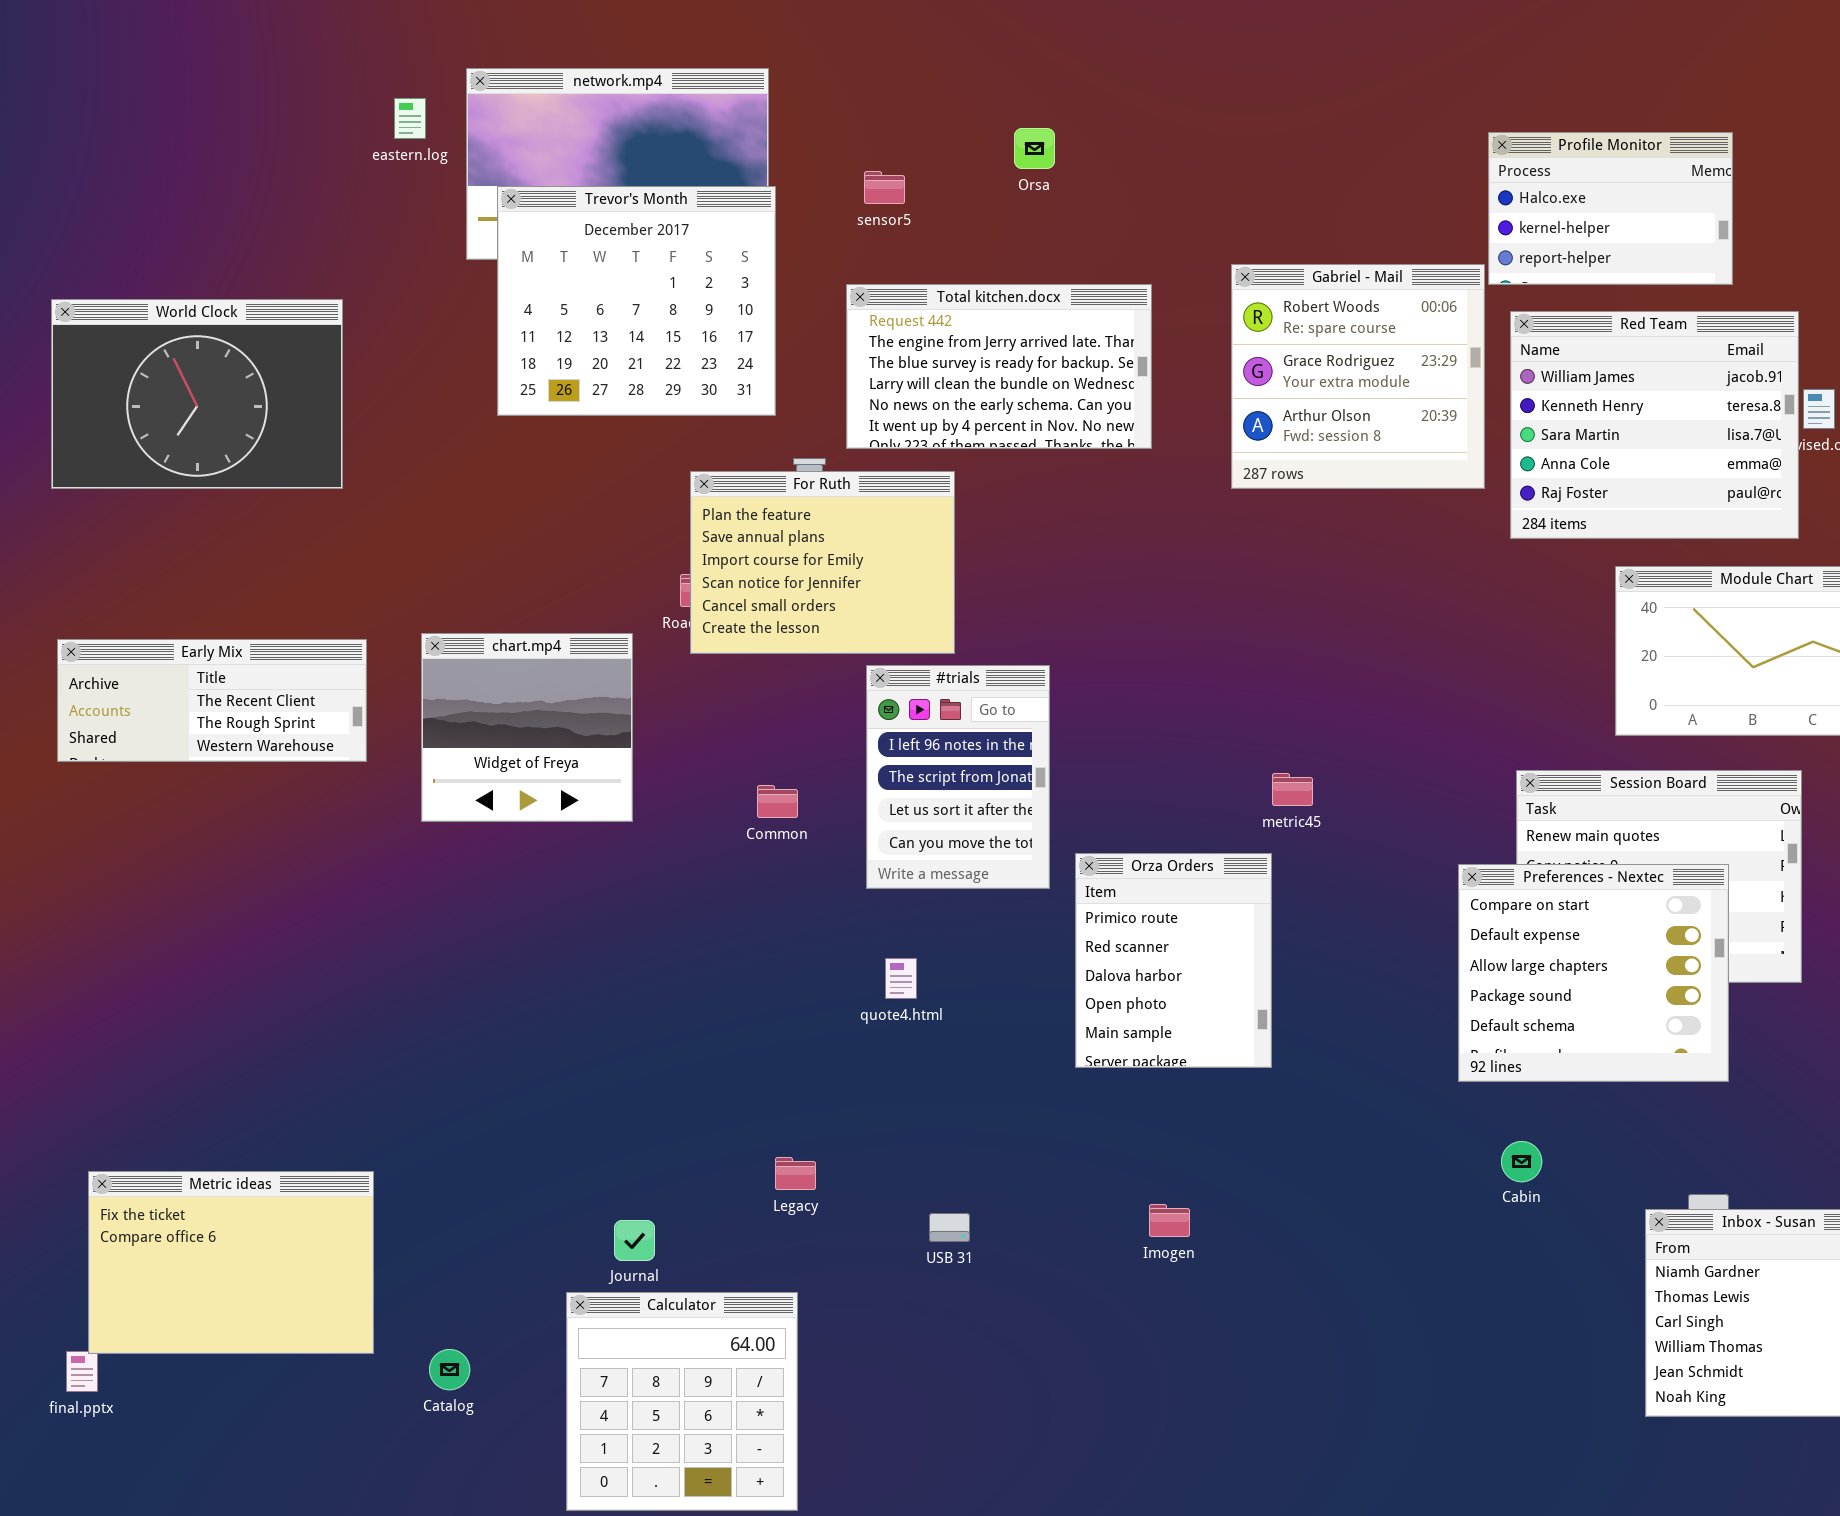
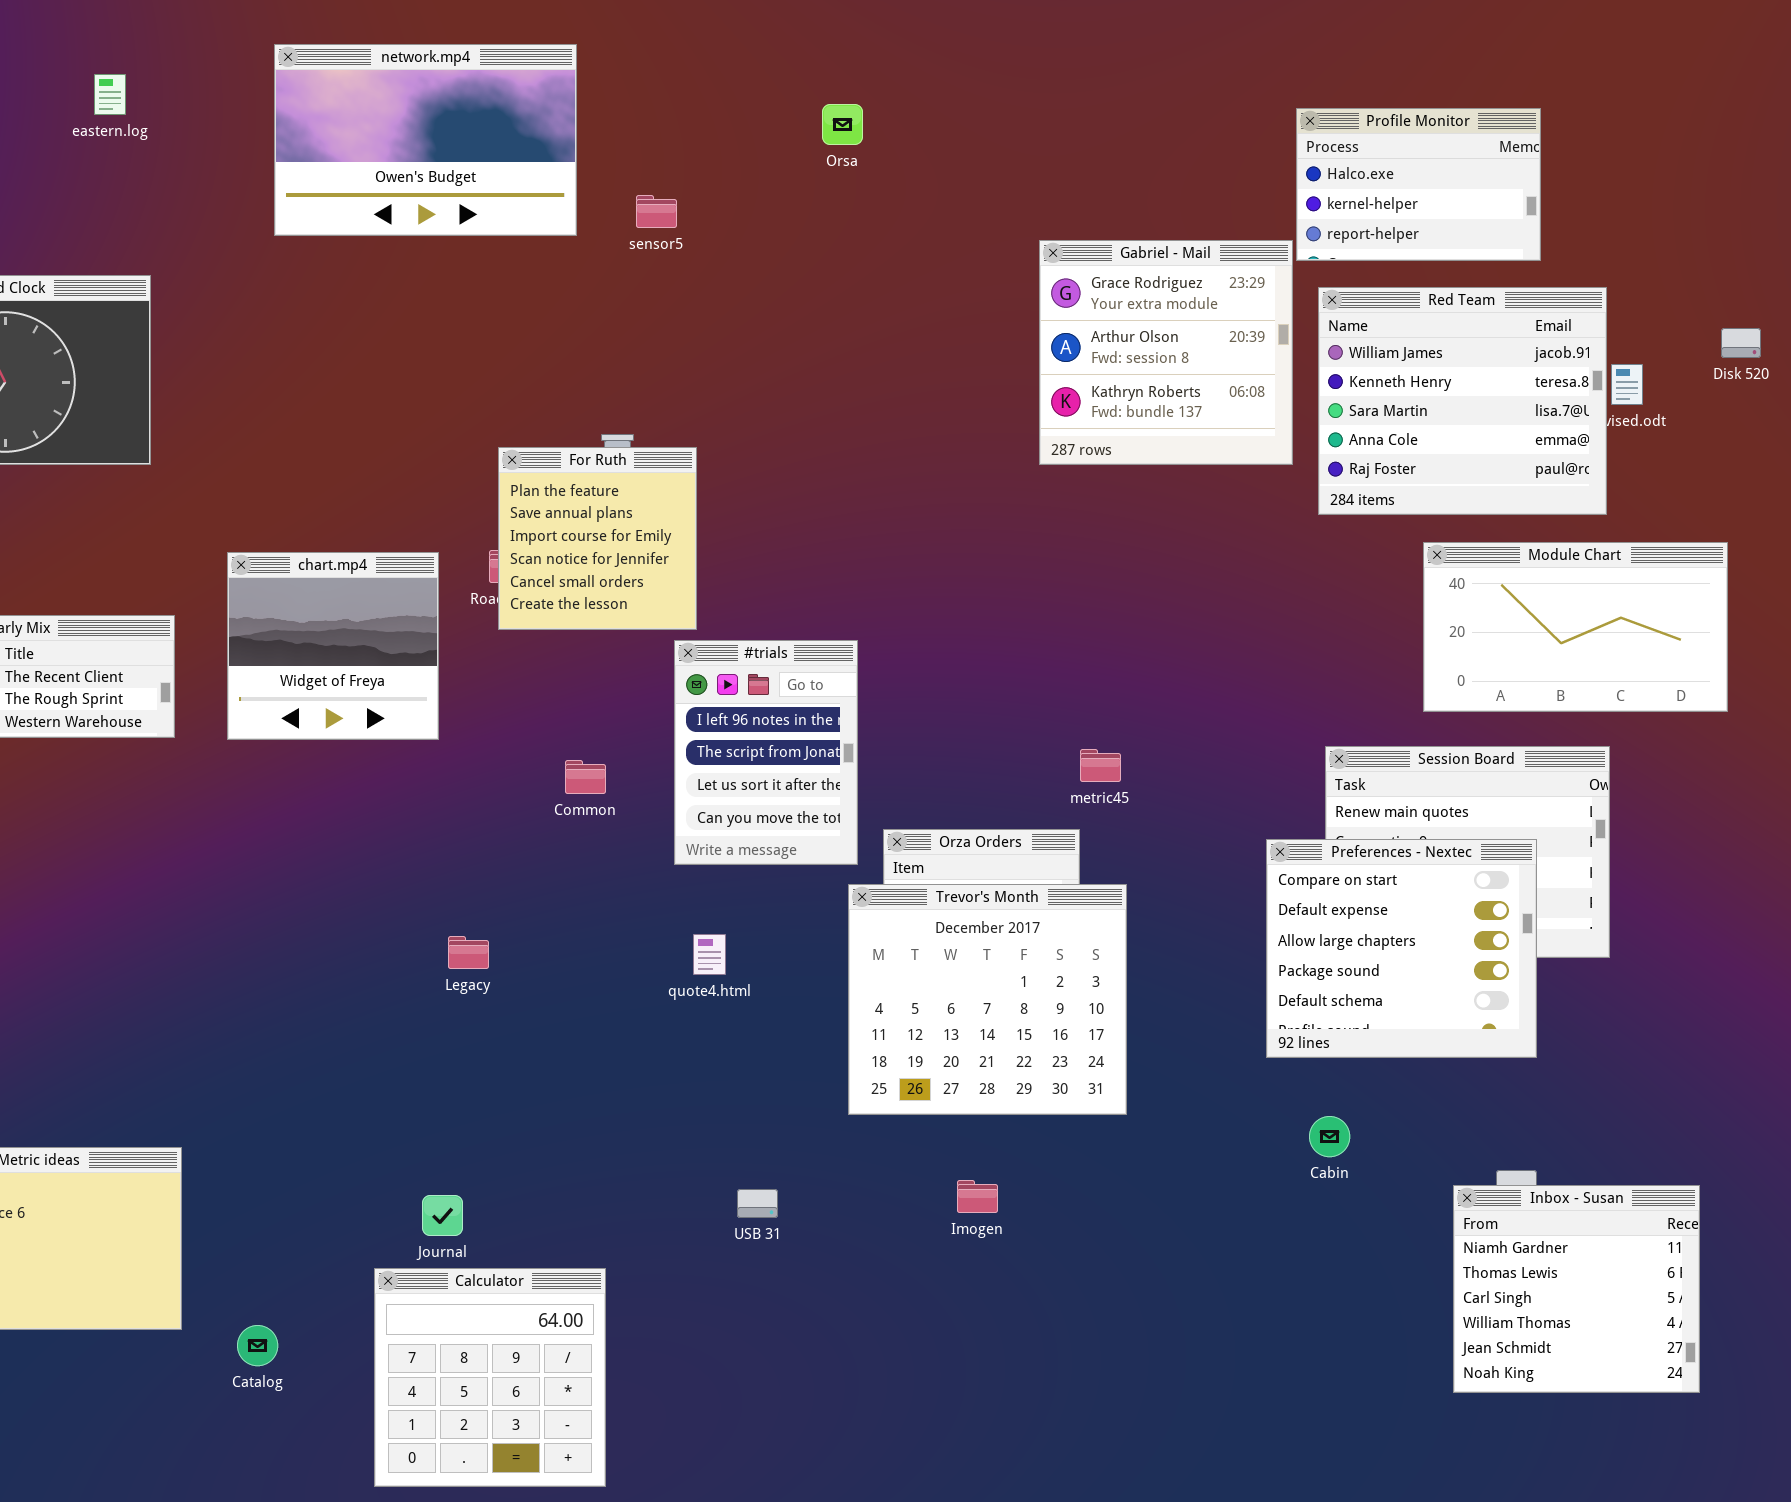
eastern.log: [394,98,426,139] -> [94,74,126,115], moved
sensor5: [864,171,905,204] -> [636,195,677,228], moved
Trevor's Month: [497,186,776,416] -> [848,884,1127,1115], moved
Gabriel - Mail: [1231,264,1485,489] -> [1039,240,1293,465], scrolled down 1 row
Total kitchen.docx: [846,284,1152,449] -> none, closed
For Ruth: [690,471,955,654] -> [498,447,697,630], resized
chart.mp4: [421,633,633,822] -> [227,552,439,740], moved
Legacy: [775,1157,816,1190] -> [448,936,489,969], moved

